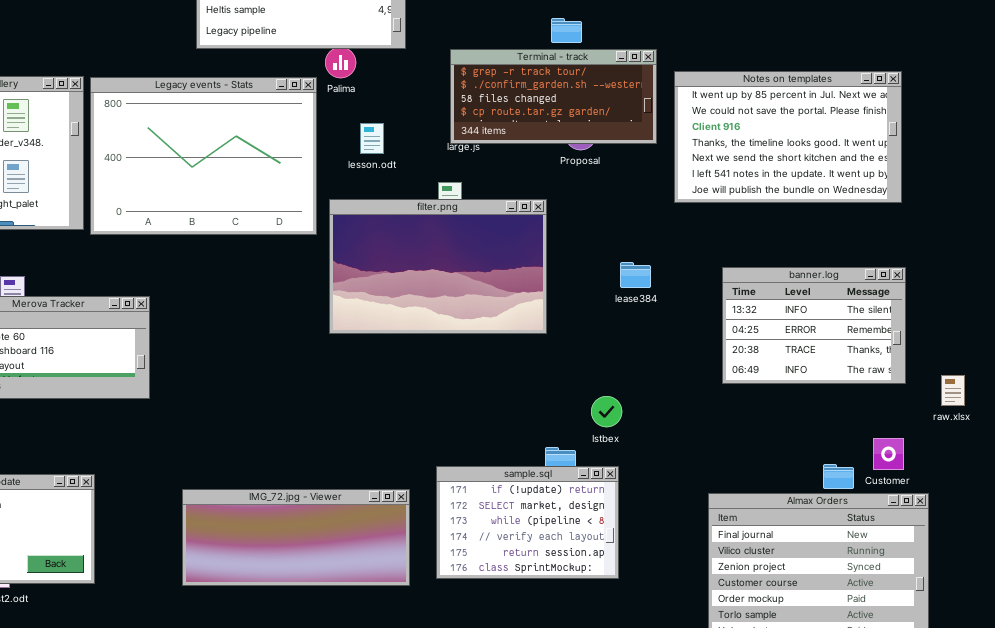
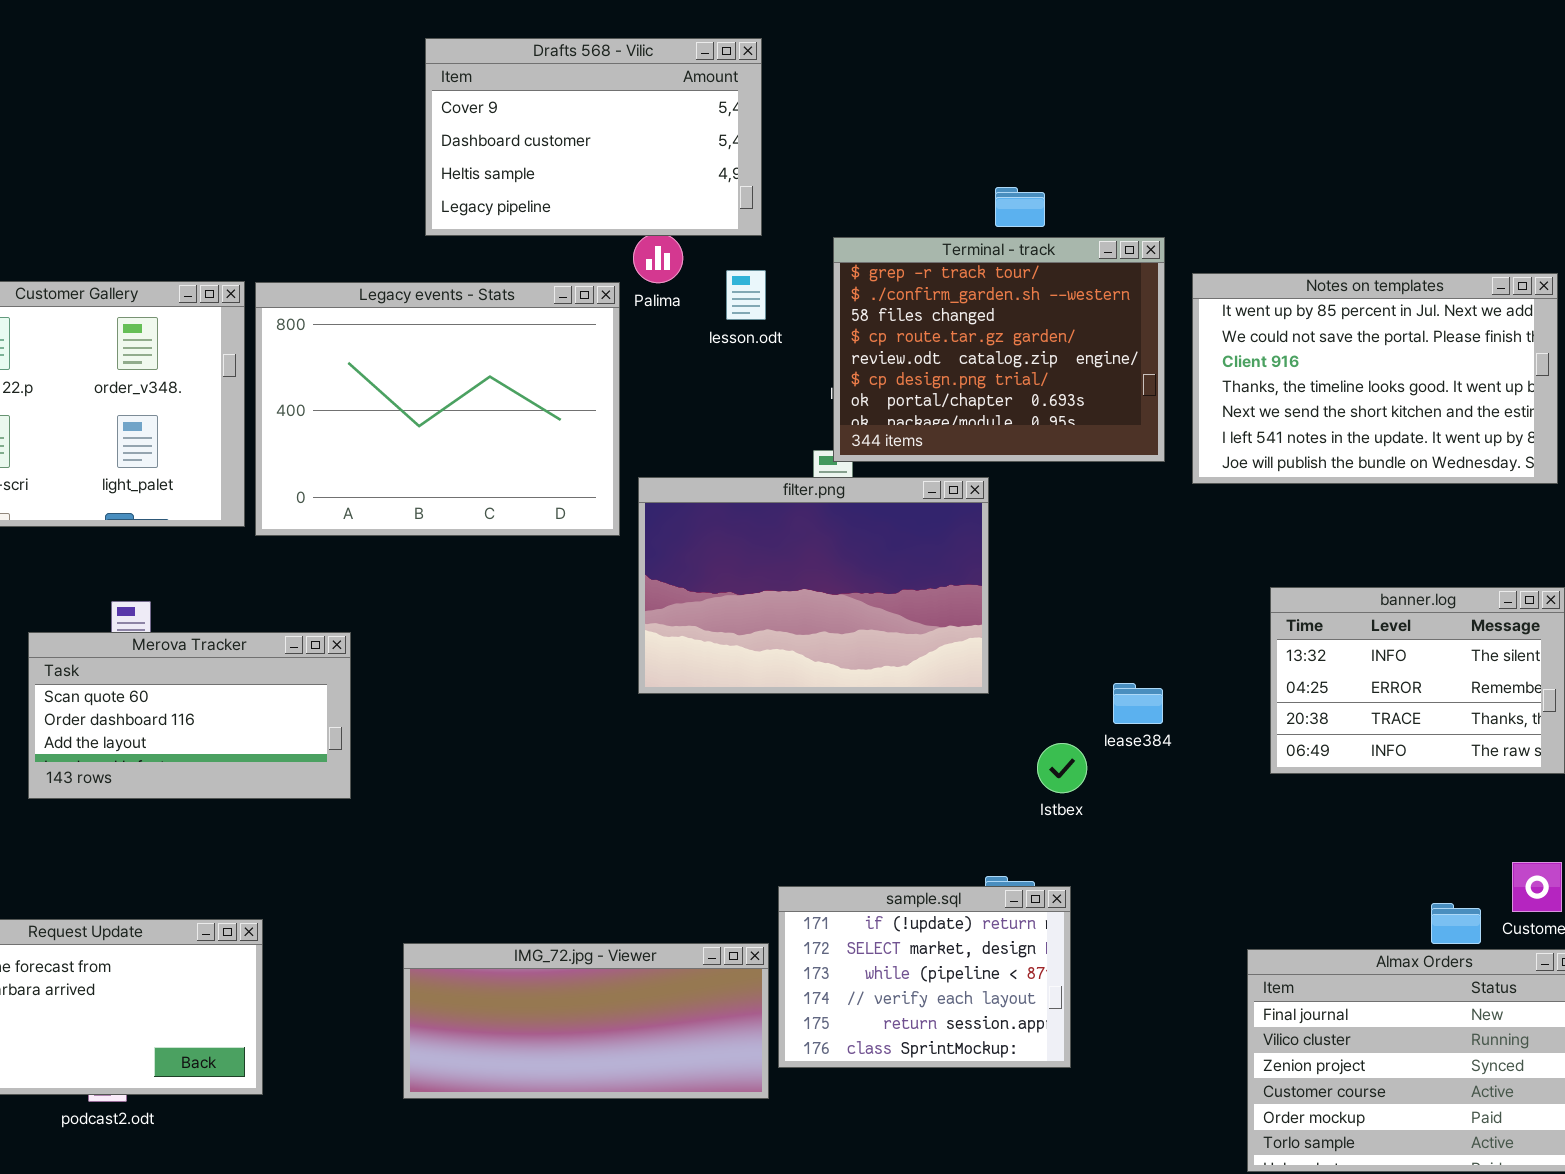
Terminal - track: [450,49,657,144] -> [833,237,1165,462], resized
lesson.odt: [360,123,384,154] -> [726,270,766,320], moved
lease384: [620,262,651,288] -> [1113,683,1163,724], moved
Istbex: [591,396,622,427] -> [1037,743,1087,793], moved
sample.sql: [436,466,619,579] -> [778,886,1071,1068], moved

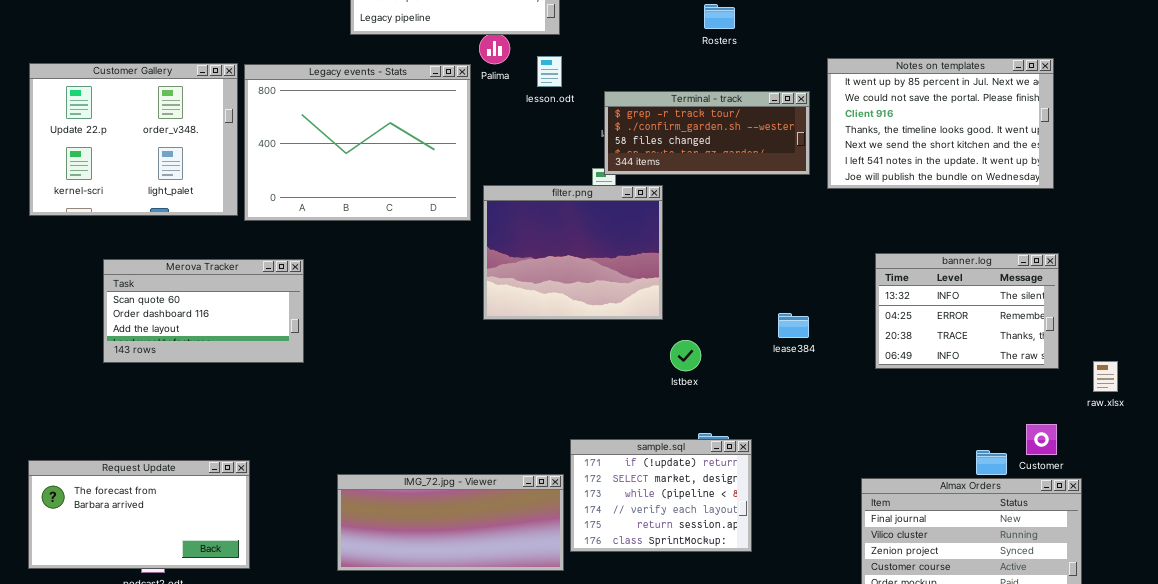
Terminal - track: [833,237,1165,462] -> [604,91,810,175], resized
filter.png: [638,477,989,694] -> [483,185,663,320], resized
Merova Tracker: [28,632,351,799] -> [103,259,304,363], moved
Istbex: [1037,743,1087,793] -> [670,340,701,371], moved

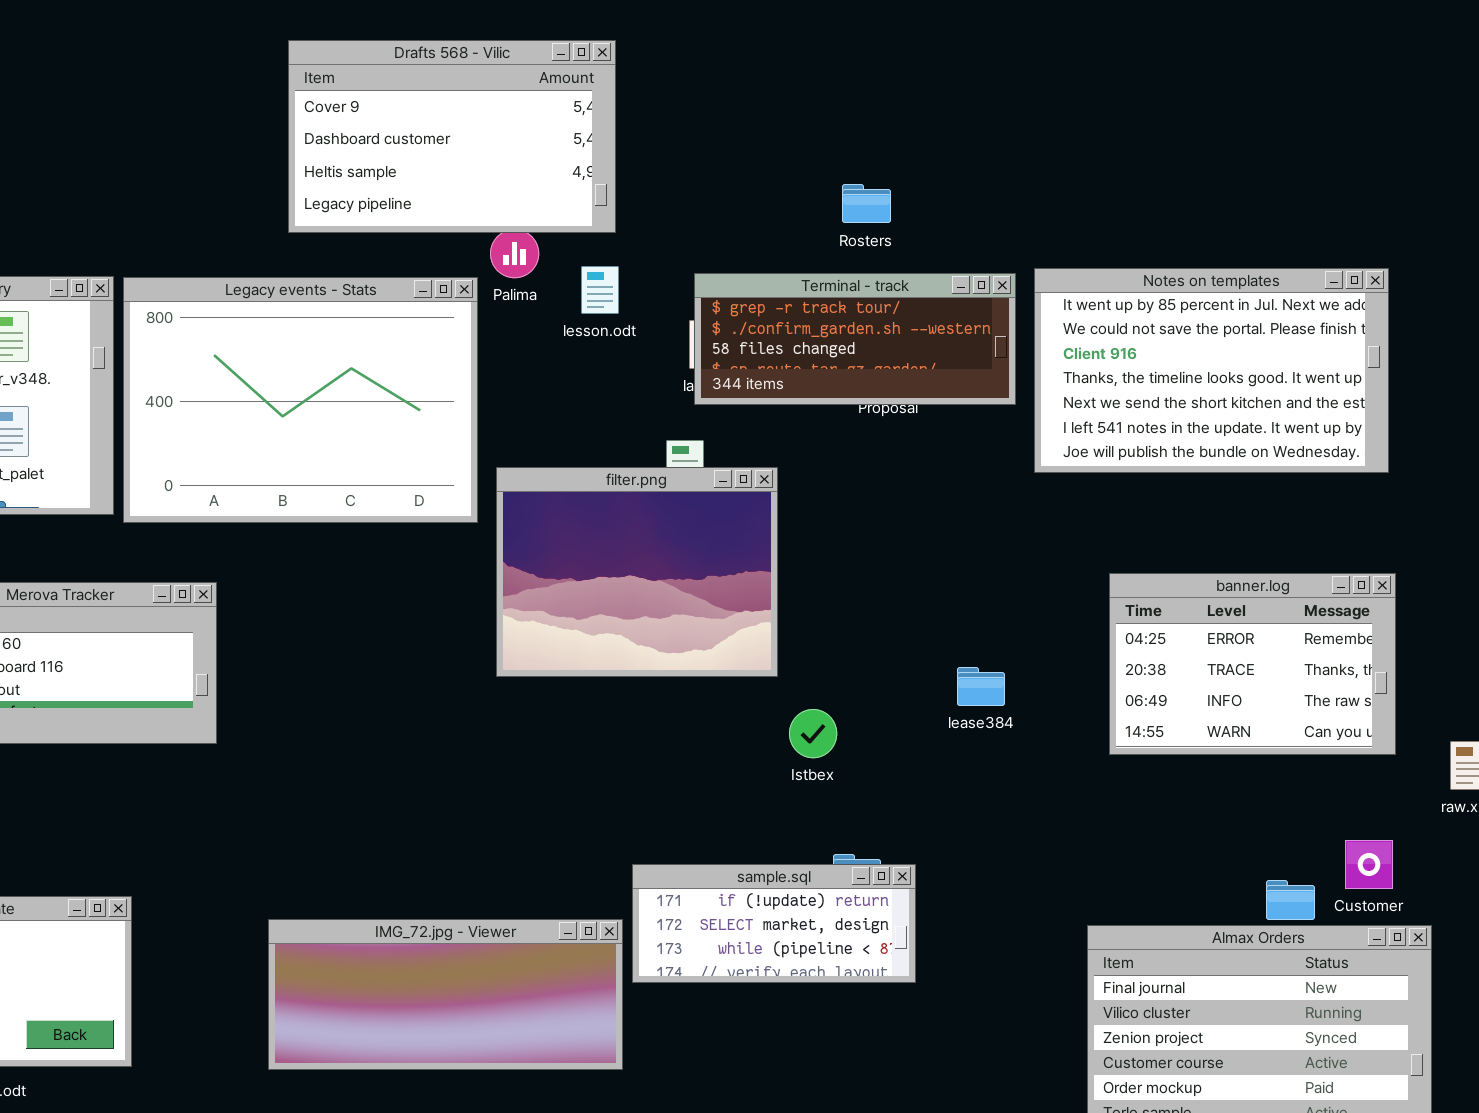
Terminal - track: [604,91,810,175] -> [694,273,1016,405], moved
banner.log: [875,253,1059,369] -> [1109,573,1396,755], scrolled down 1 row
sample.sql: [570,439,752,552] -> [632,864,916,983], resized

